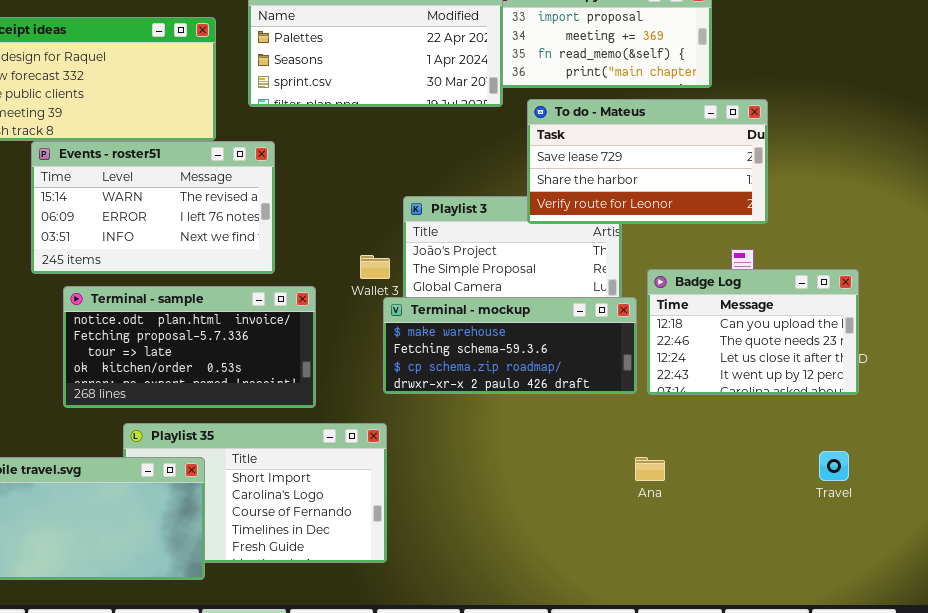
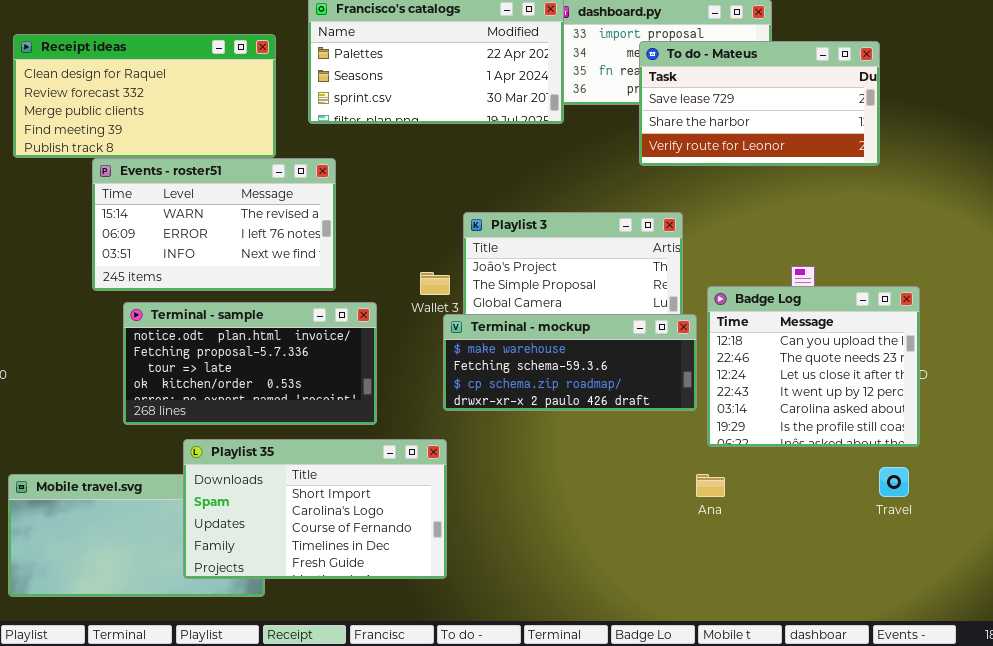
To do - Mateus: [527,99,768,224] -> [639,41,880,166], moved
Badge Log: [647,269,859,395] -> [707,286,920,447], resized
Playlist 35: [123,423,387,563] -> [183,439,447,579], raised

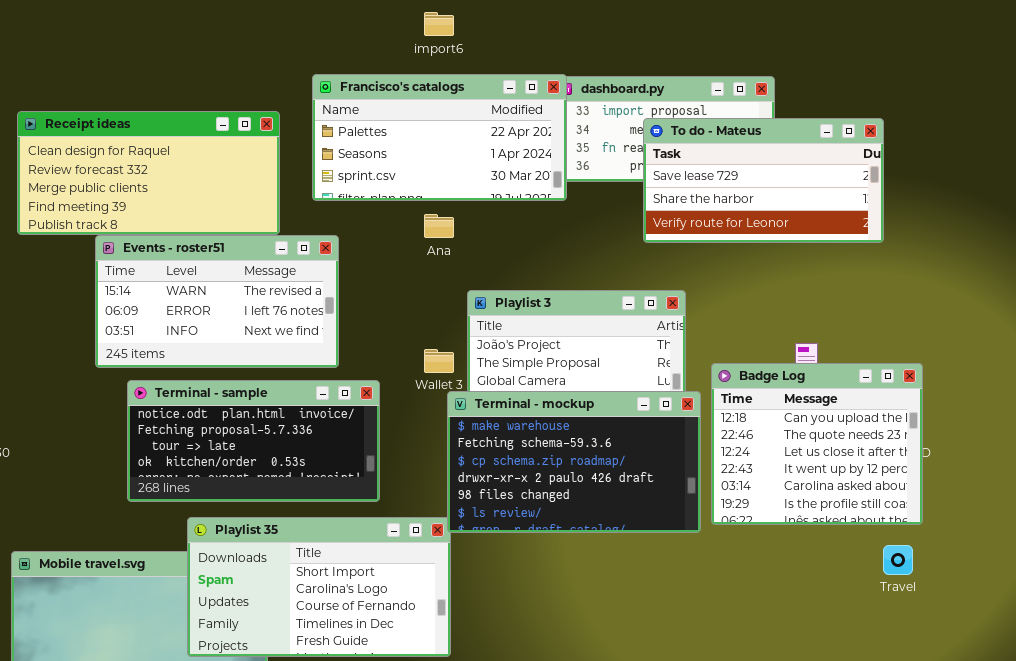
Terminal - mockup: [443,314,697,411] -> [447,391,701,533], resized
Ana: [696,474,725,497] -> [424,214,454,238], moved

